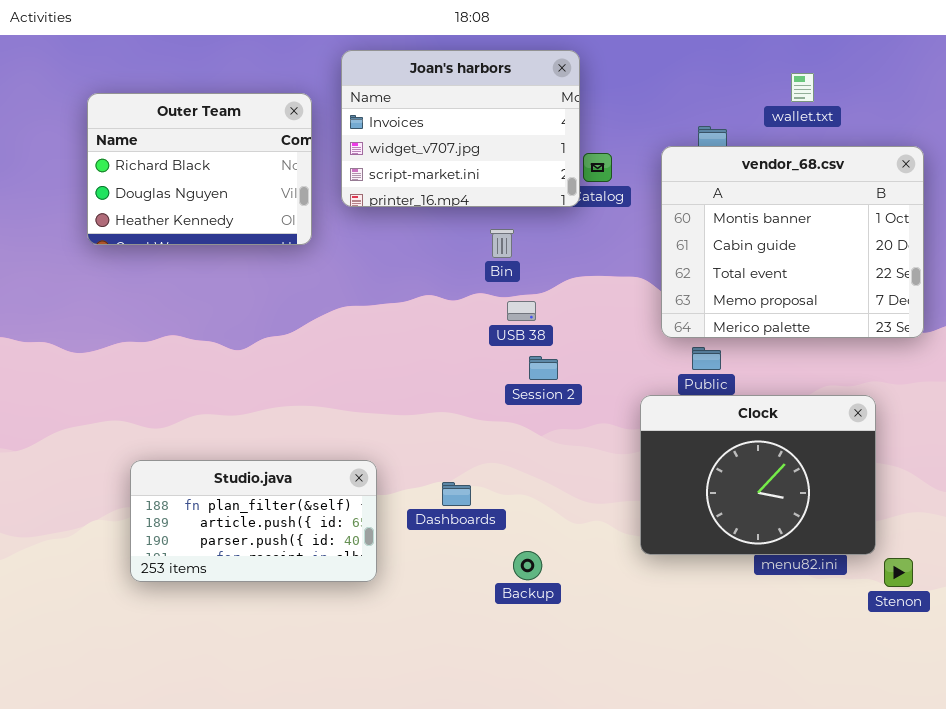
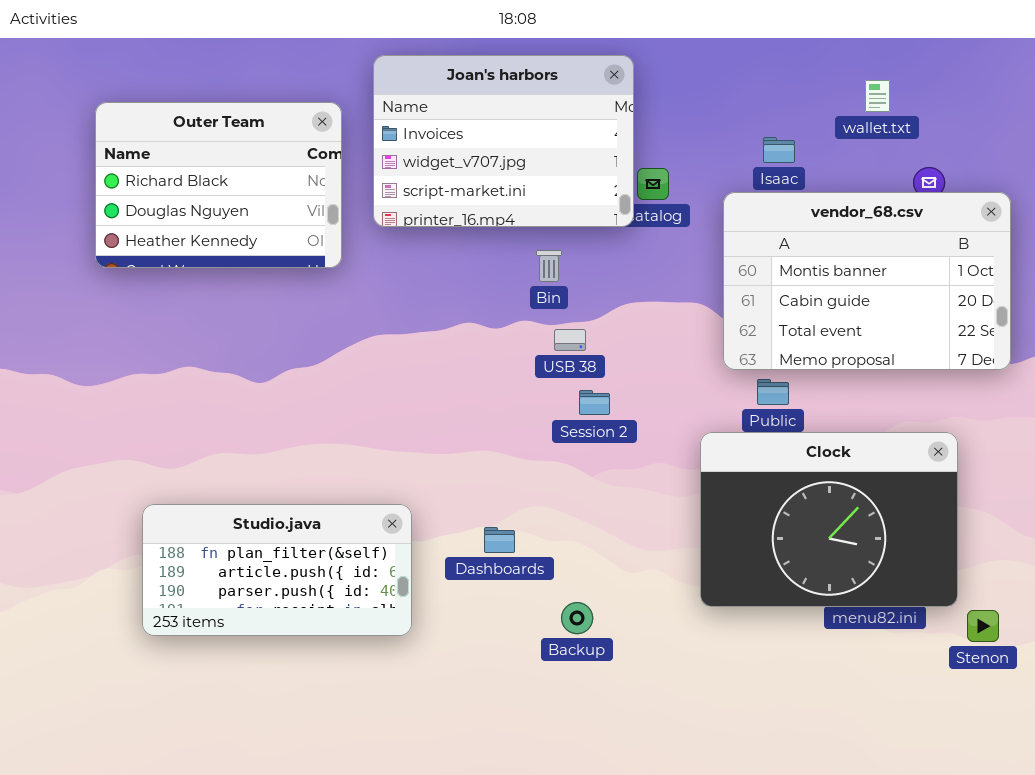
vendor_68.csv: [661,146,924,338] -> [723,192,1011,370], resized

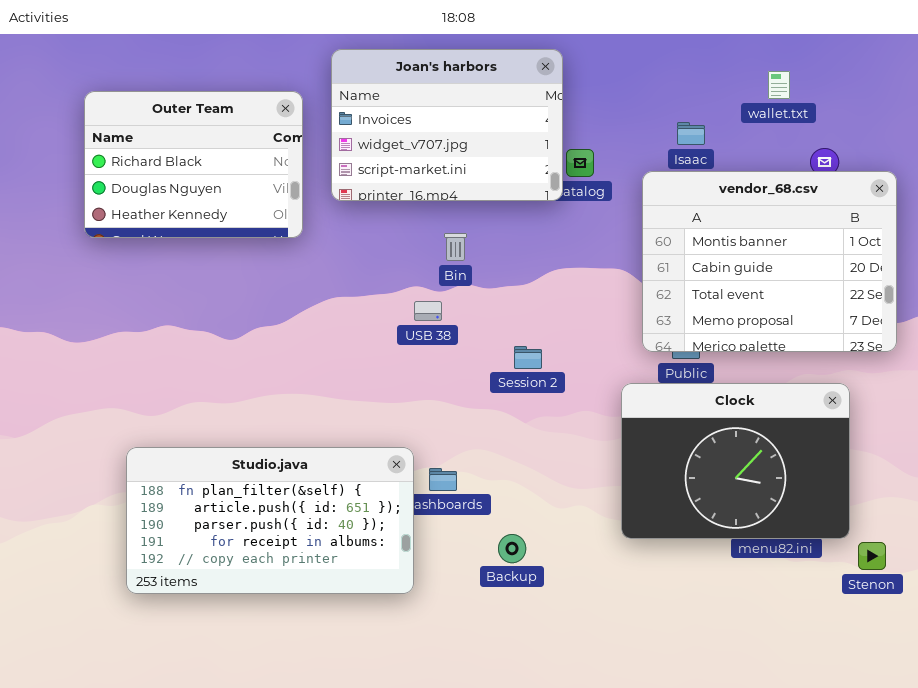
vendor_68.csv: [723,192,1011,370] -> [642,171,897,352], resized
Bin: [536,250,562,282] -> [444,233,467,261], moved
USB 38: [554,329,586,351] -> [414,301,442,321], moved
Studio.java: [142,504,412,636] -> [126,447,414,594], resized

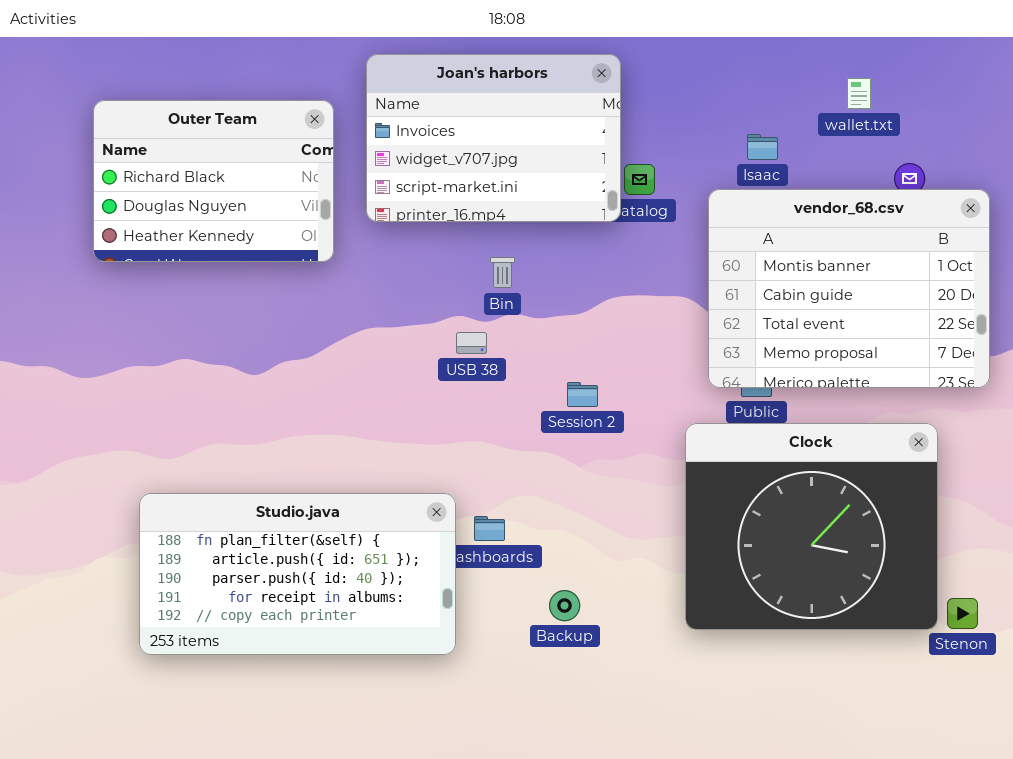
Clock: [621,383,850,539] -> [685,423,938,630], resized

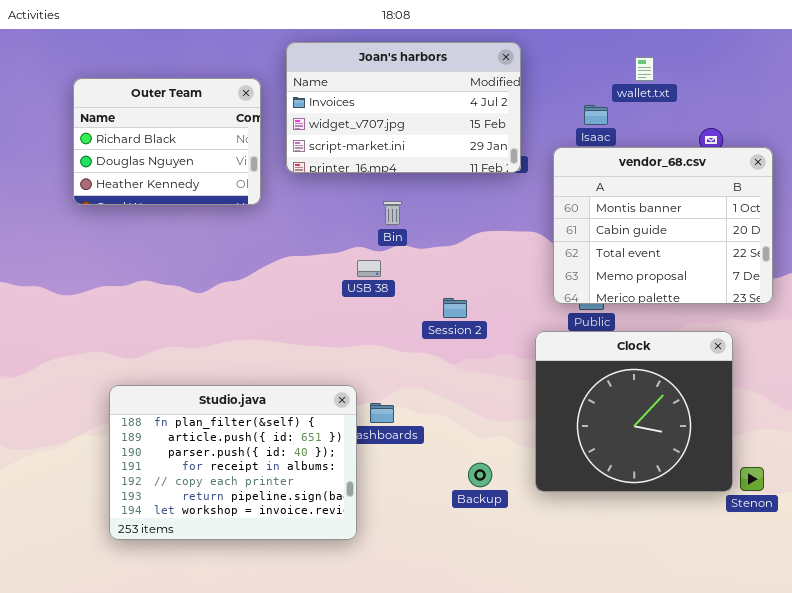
Joan's harbors: [366,54,621,222] -> [286,42,521,173], resized
wallet.txt: [847,78,871,109] -> [635,57,654,81], moved
Studio.java: [139,493,456,655] -> [109,385,357,540], resized
Backup: [549,590,580,621] -> [468,463,492,487], moved

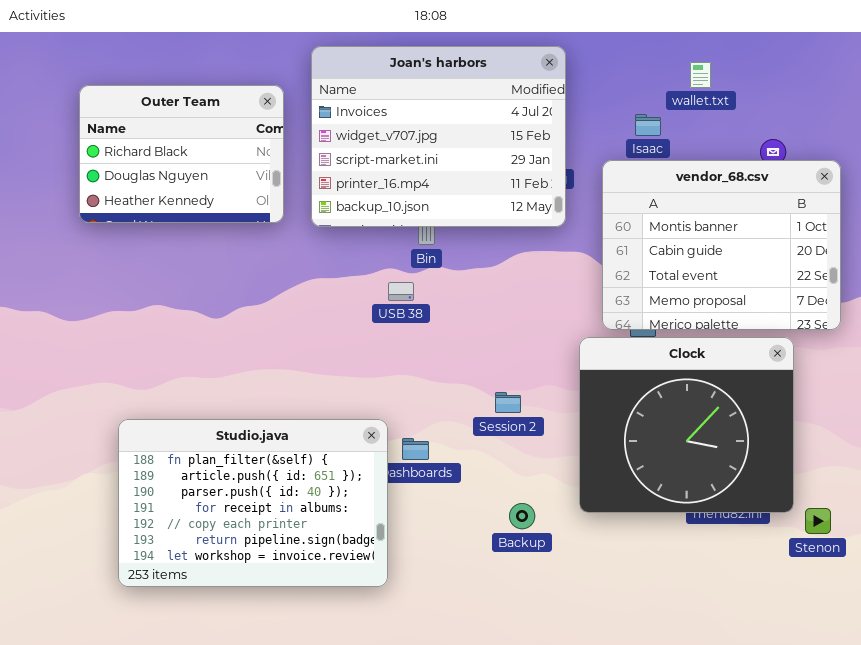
Joan's harbors: [286,42,521,173] -> [311,46,566,227], resized
Session 2: [443,298,467,318] -> [495,392,521,413], moved
Clock: [535,331,733,492] -> [579,337,794,513], moved

